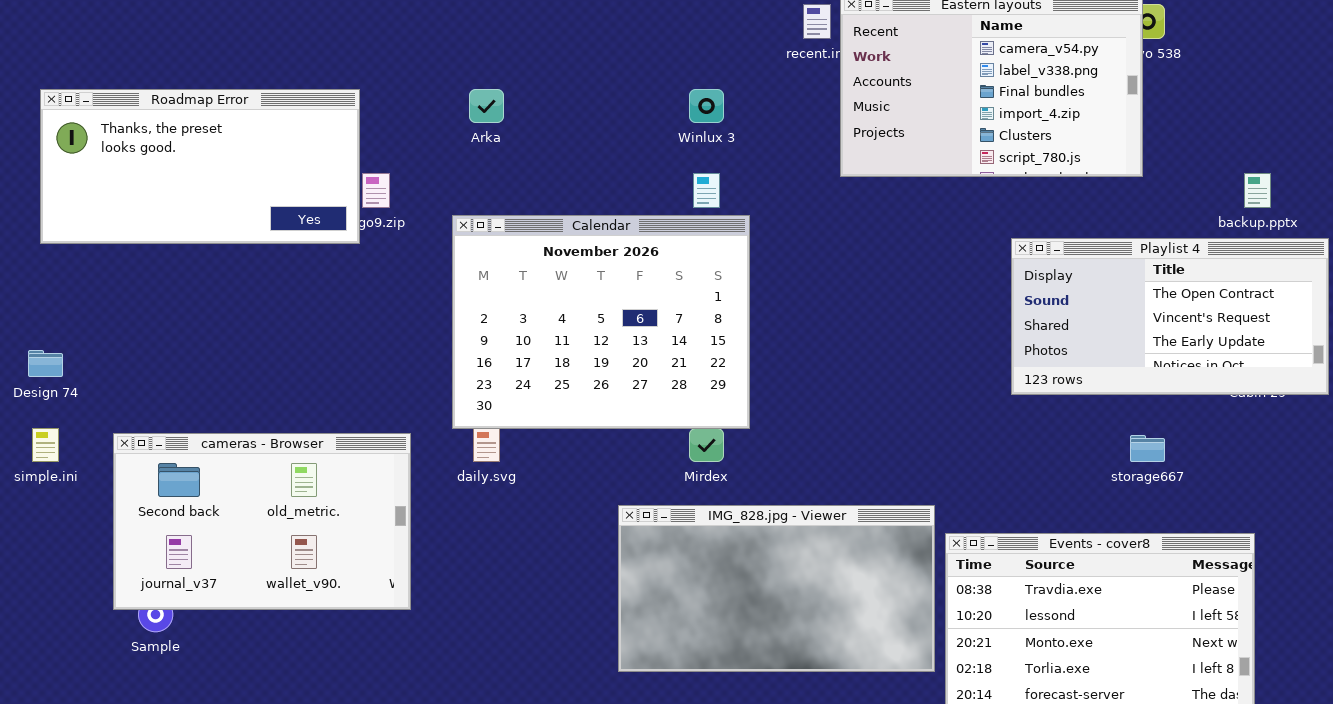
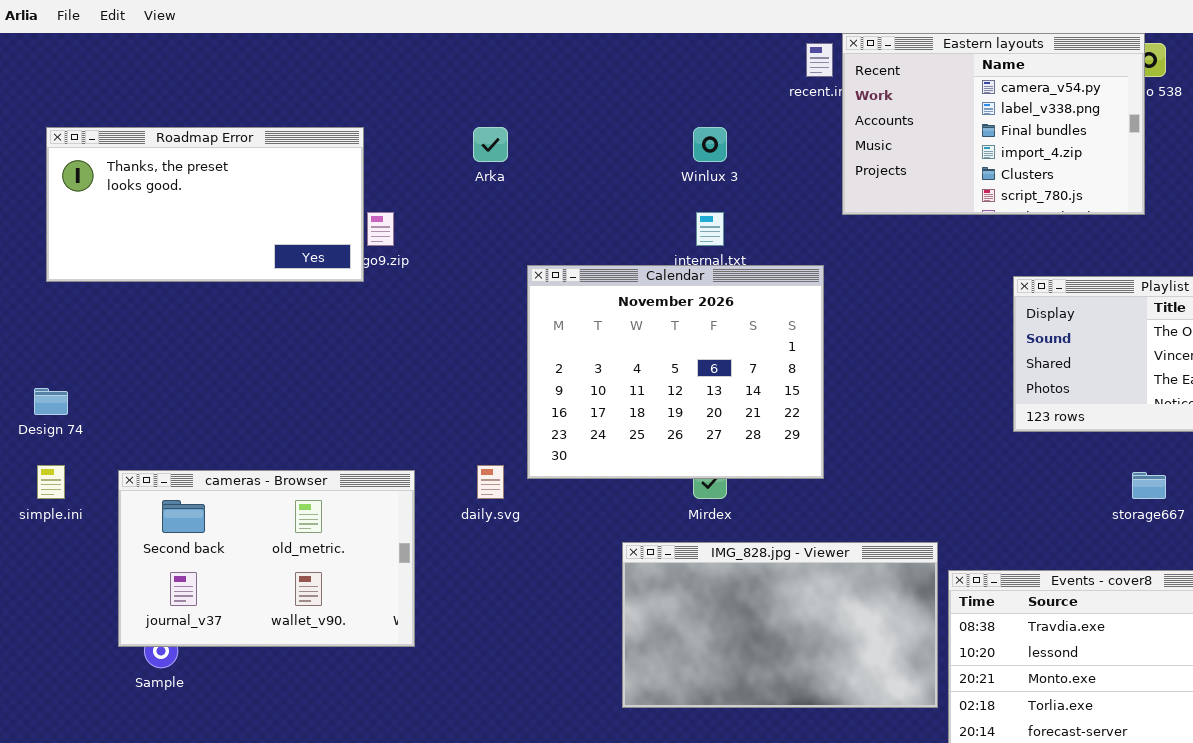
Calendar: [452,215,750,429] -> [527,265,824,479], moved

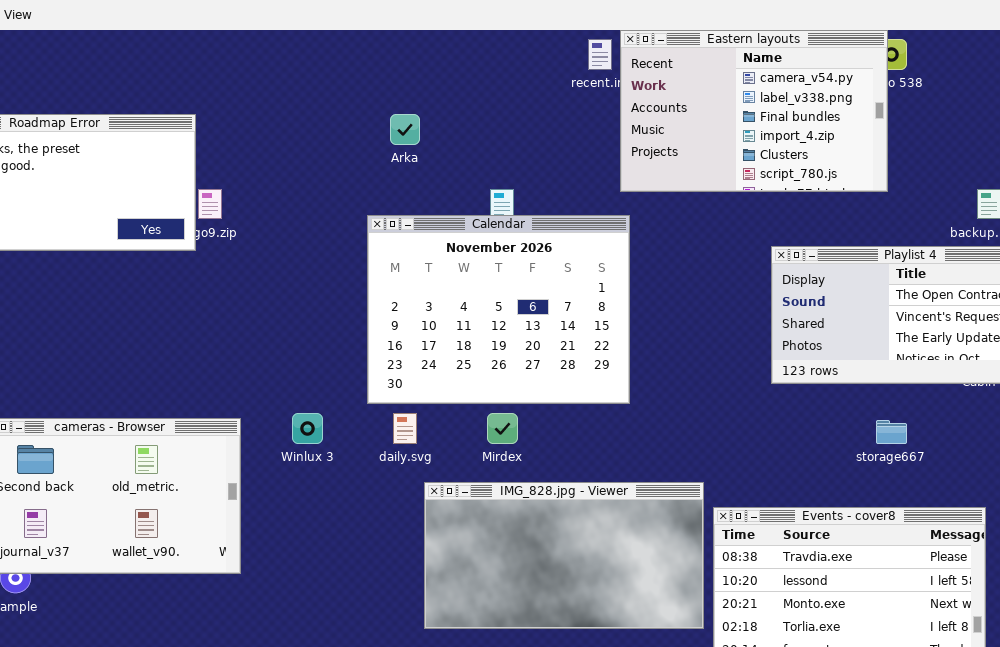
Arka: [473,127,508,162] -> [390,114,420,145], moved
Winlux 3: [693,127,727,162] -> [292,413,323,444], moved
Calendar: [527,265,824,479] -> [367,215,630,404], moved
daily.svg: [477,465,504,499] -> [393,413,417,444], moved

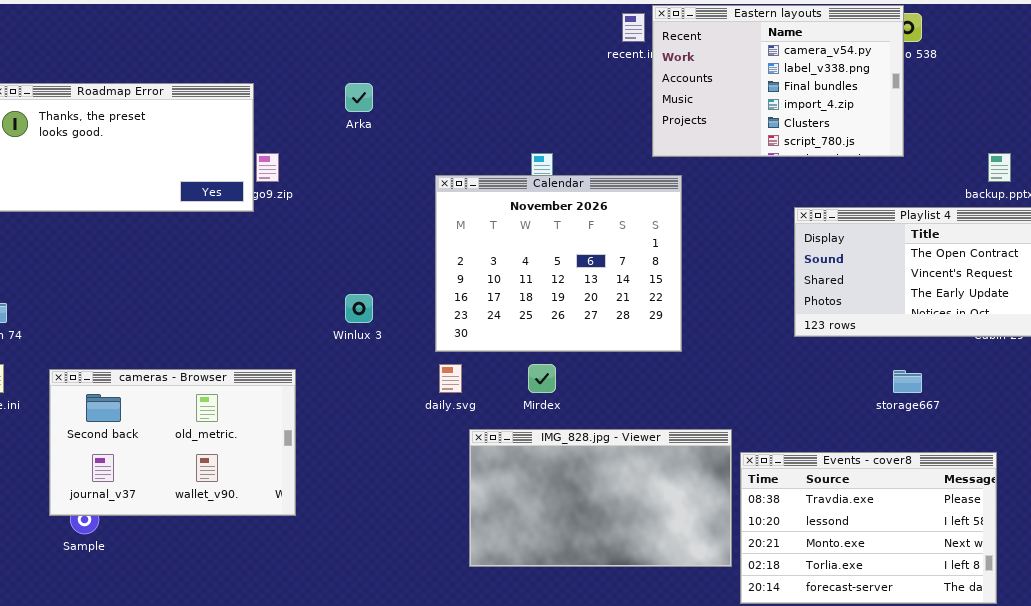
Arka: [390,114,420,145] -> [345,83,373,112], moved
Calendar: [367,215,630,404] -> [435,175,682,352], moved
Winlux 3: [292,413,323,444] -> [345,294,373,323], moved

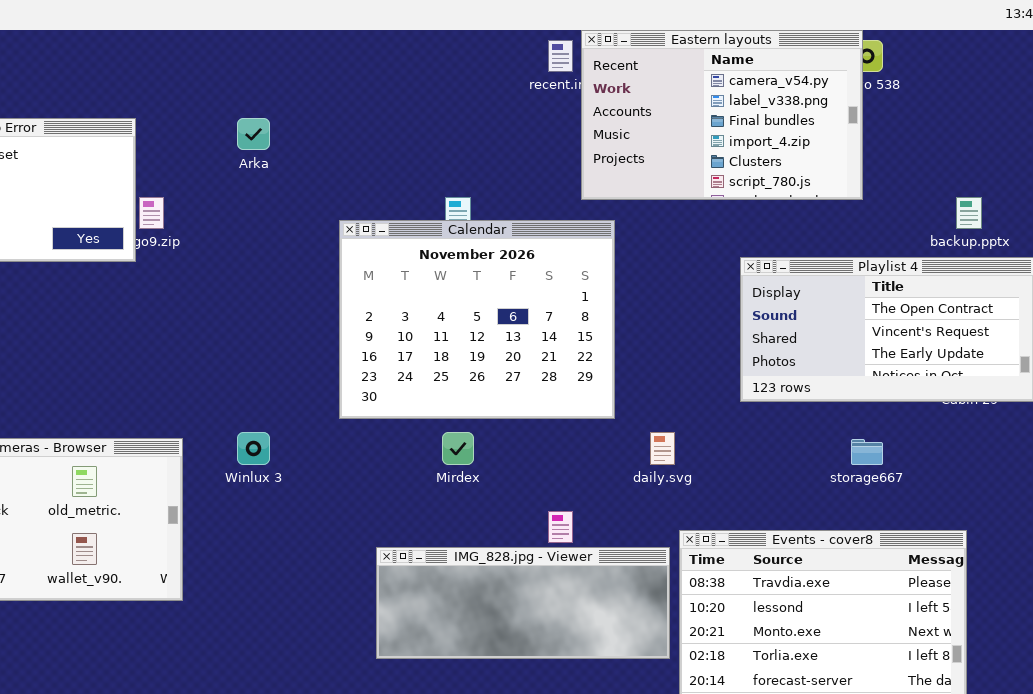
Winlux 3: [345,294,373,323] -> [237,432,270,465], moved
daily.svg: [439,364,462,393] -> [650,432,675,465], moved
IMG_828.jpg - Viewer: [469,429,732,567] -> [376,547,670,659], resized

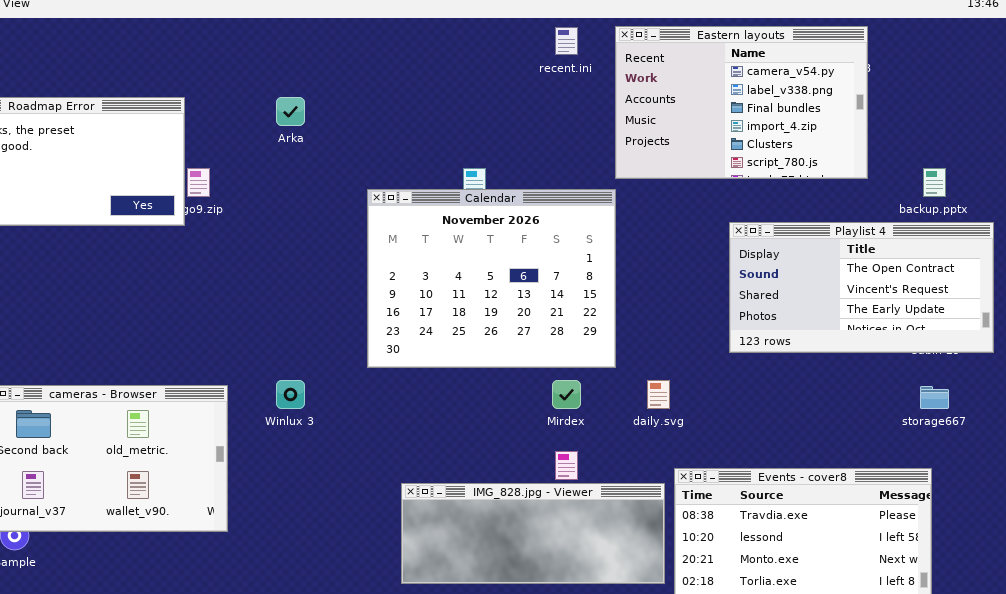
Eastern layouts: [581,30,863,200] -> [615,26,868,179], moved
Mirdex: [442,432,474,465] -> [552,380,581,409], moved
storage667: [851,439,883,465] -> [920,386,949,409], moved

